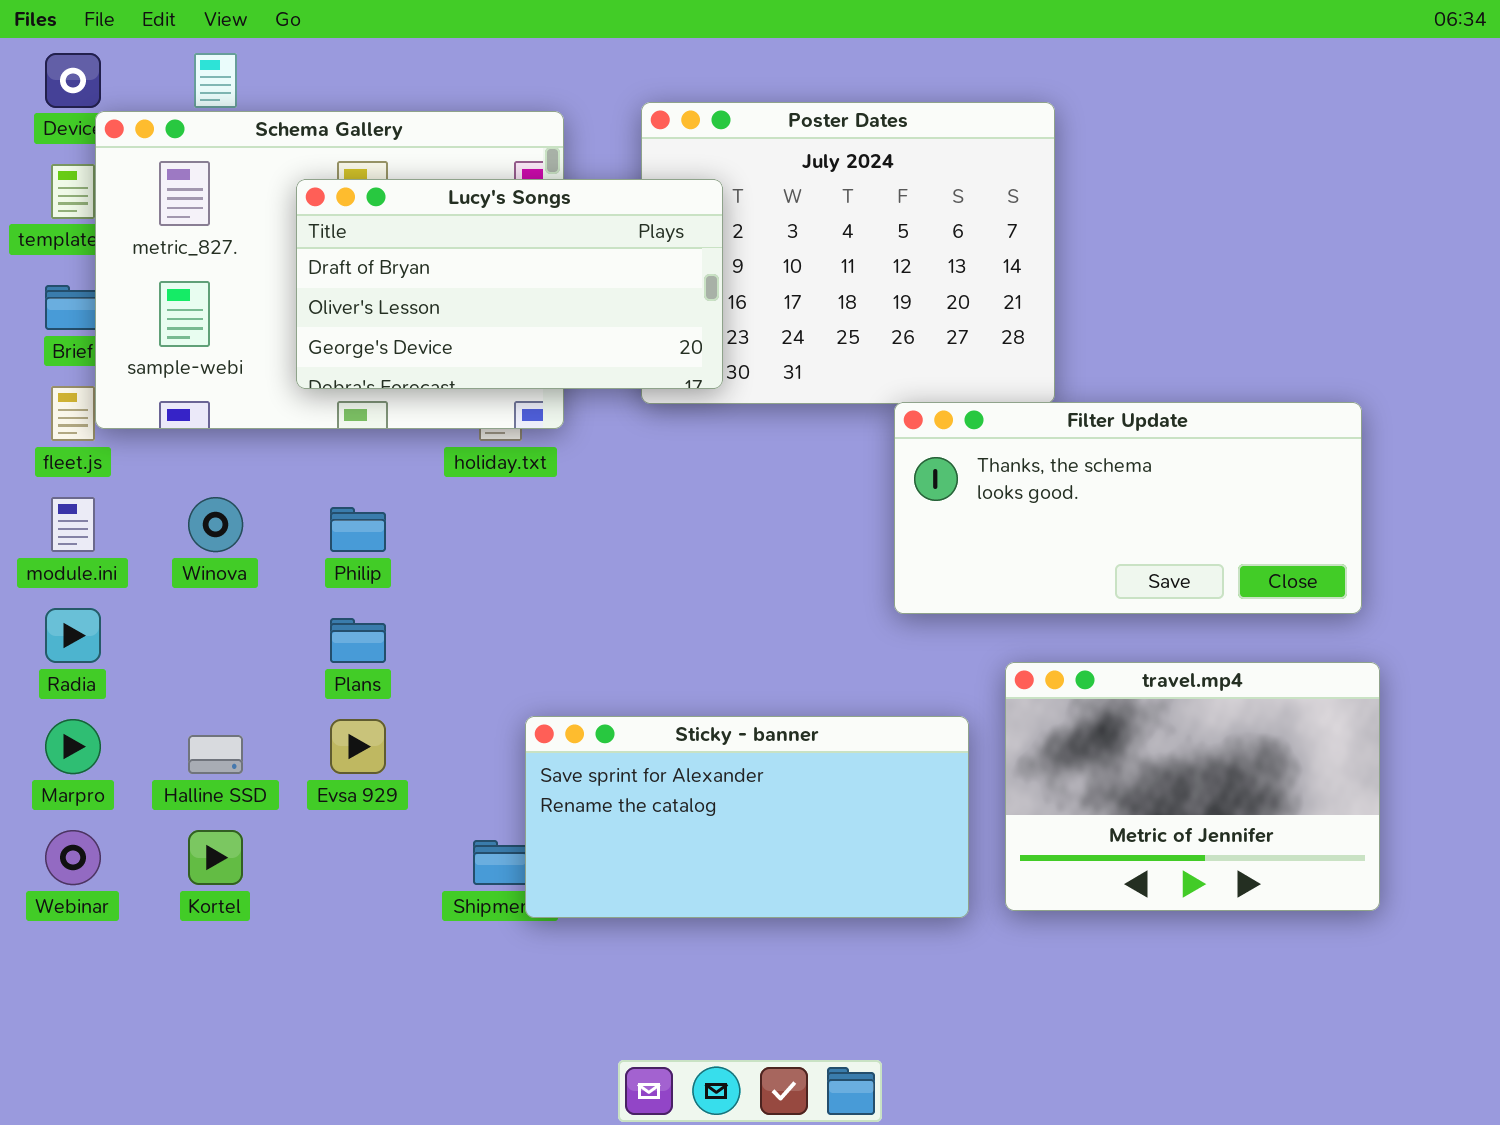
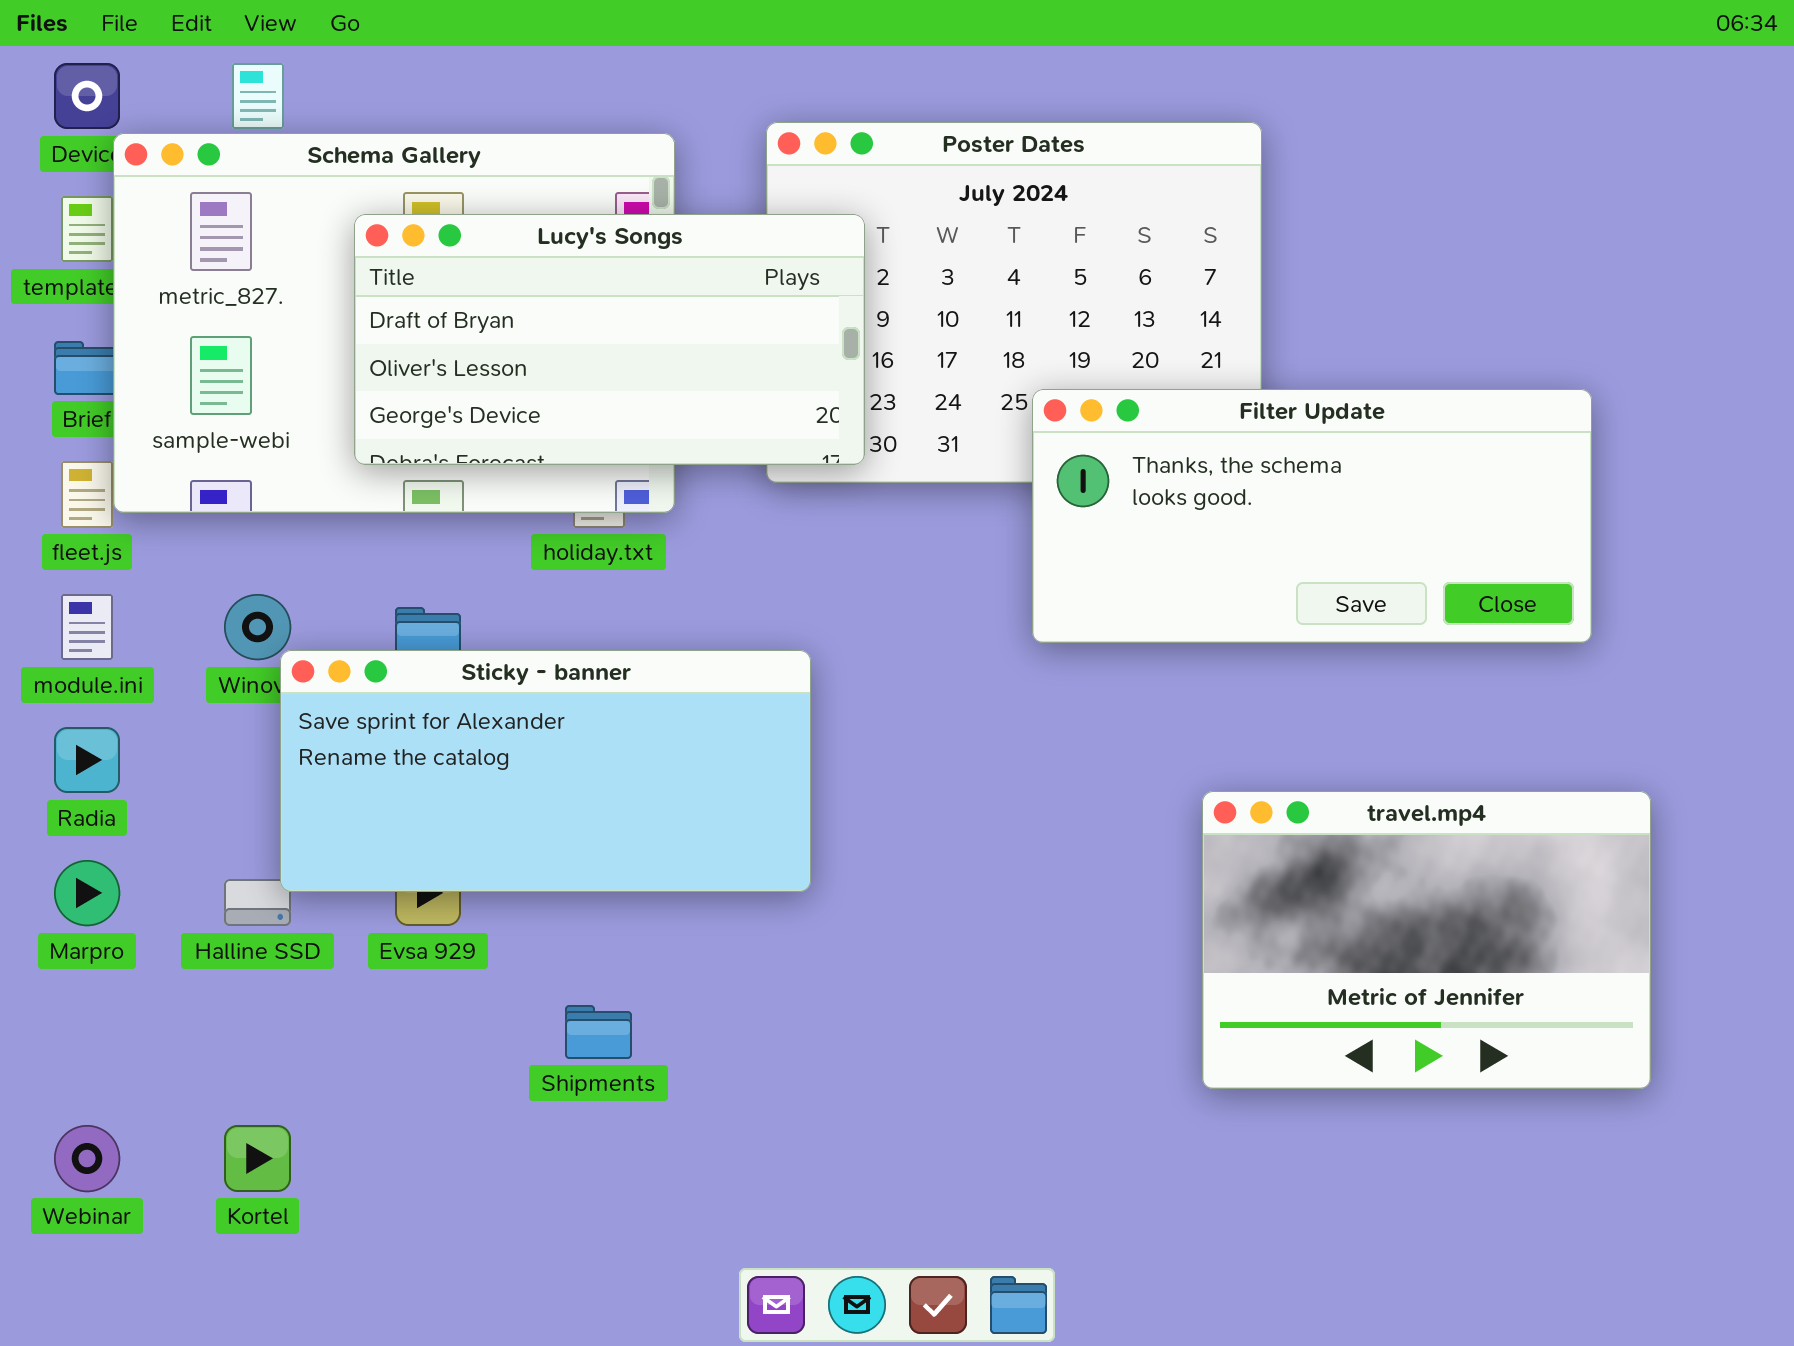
Filter Update: [894,402,1362,614] -> [1032,389,1592,643], moved
Sticky - banner: [525,716,969,918] -> [280,650,811,892], moved
Webinar: [45,830,101,885] -> [54,1125,120,1192], moved
Kortel: [188,830,243,885] -> [224,1125,291,1192], moved

